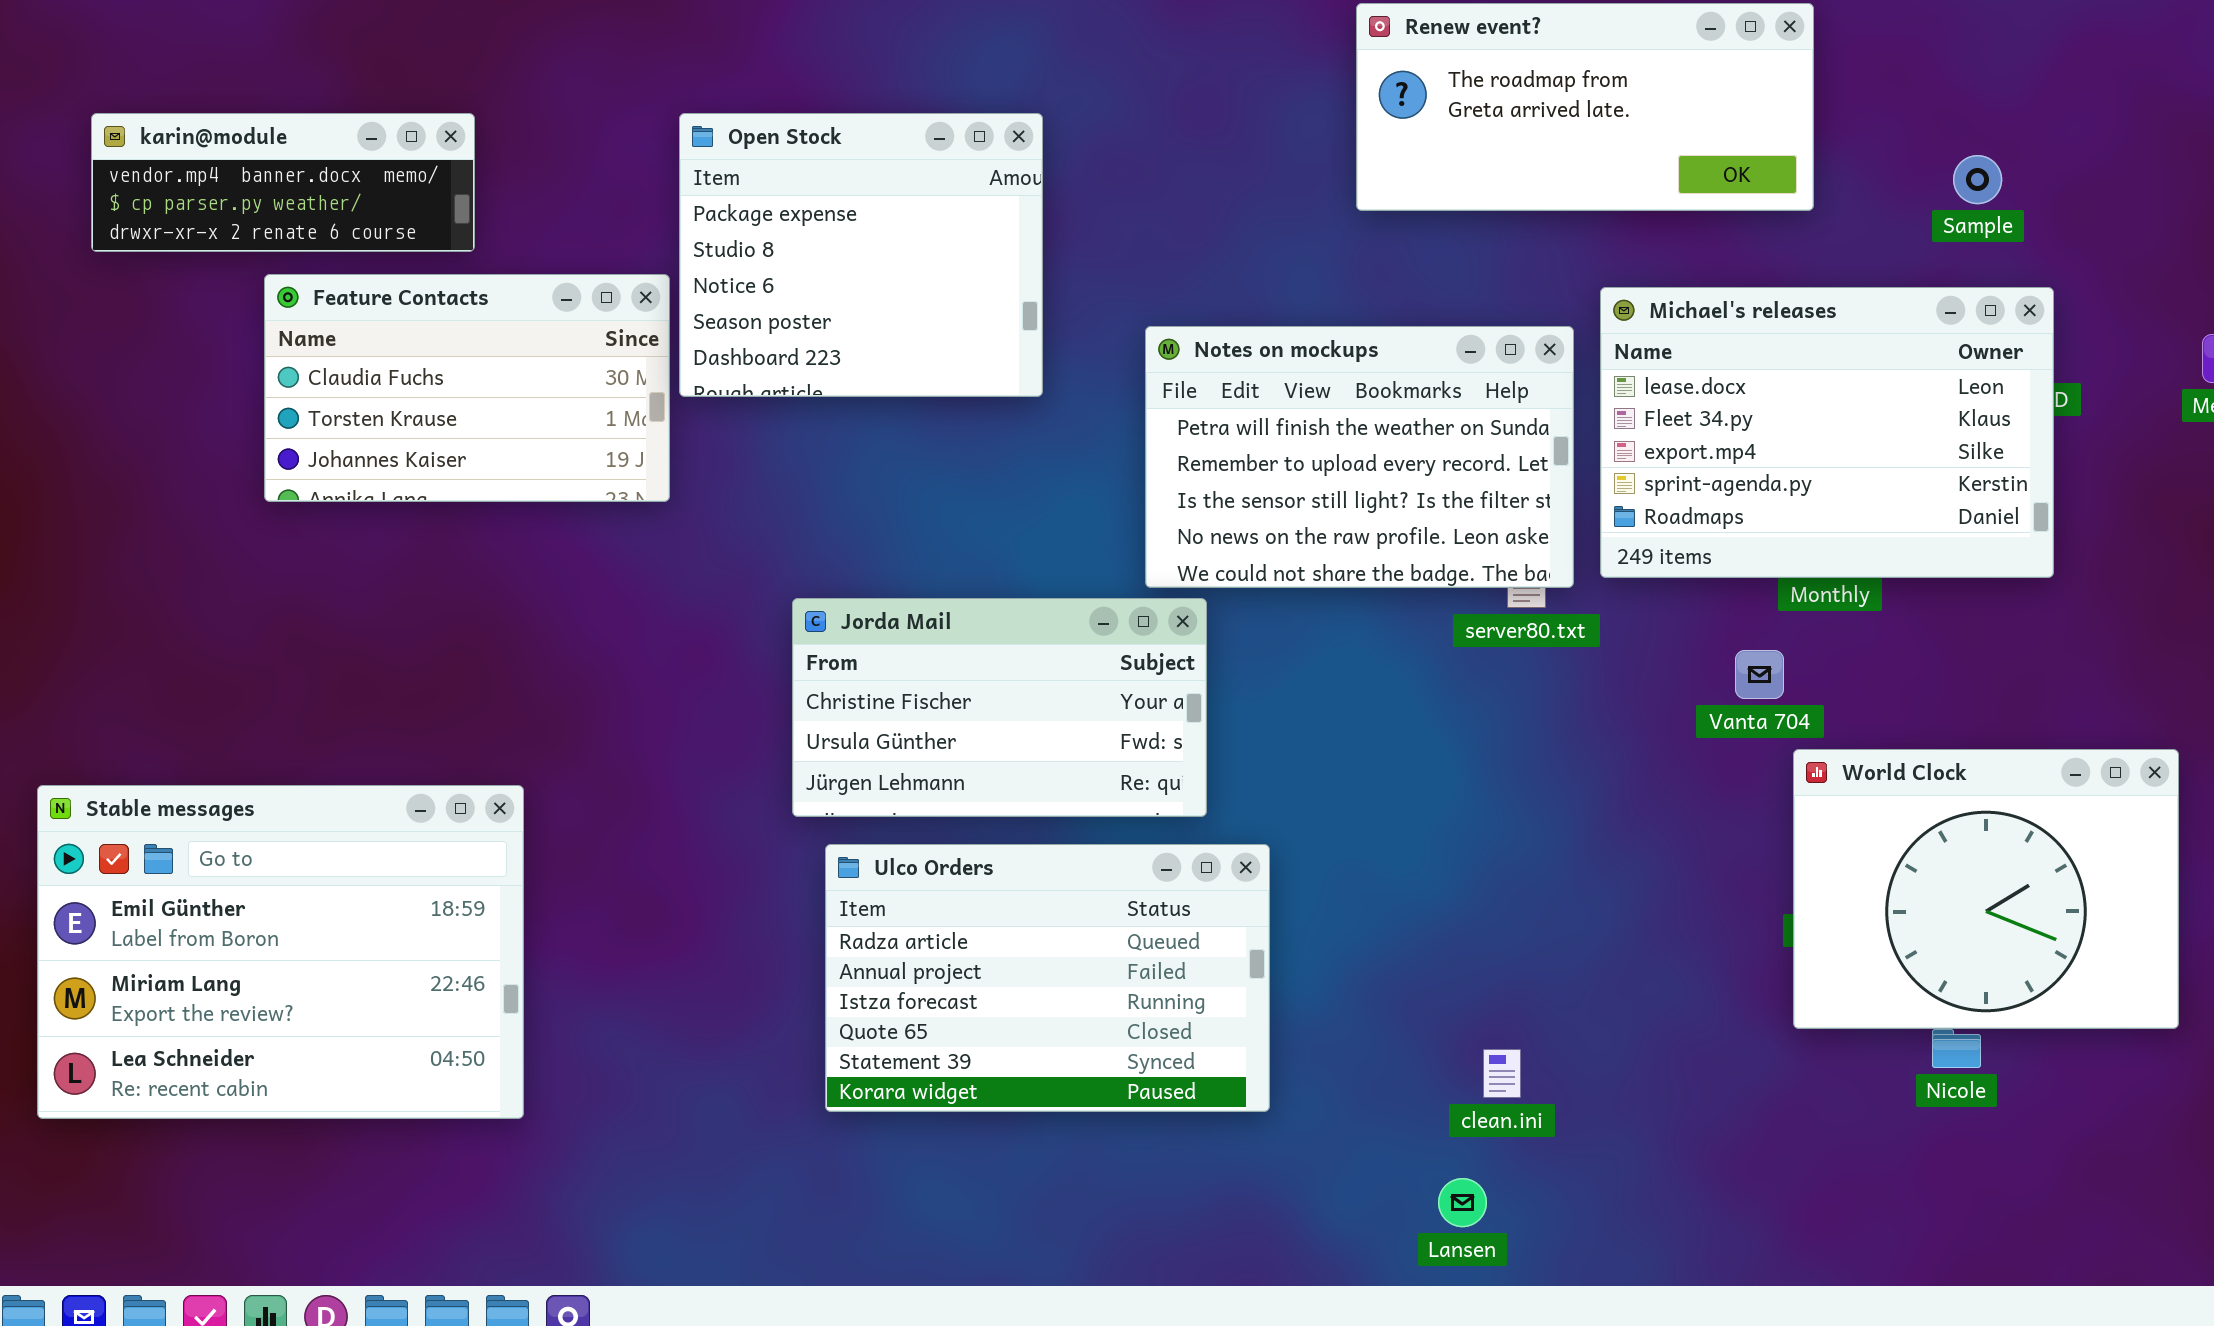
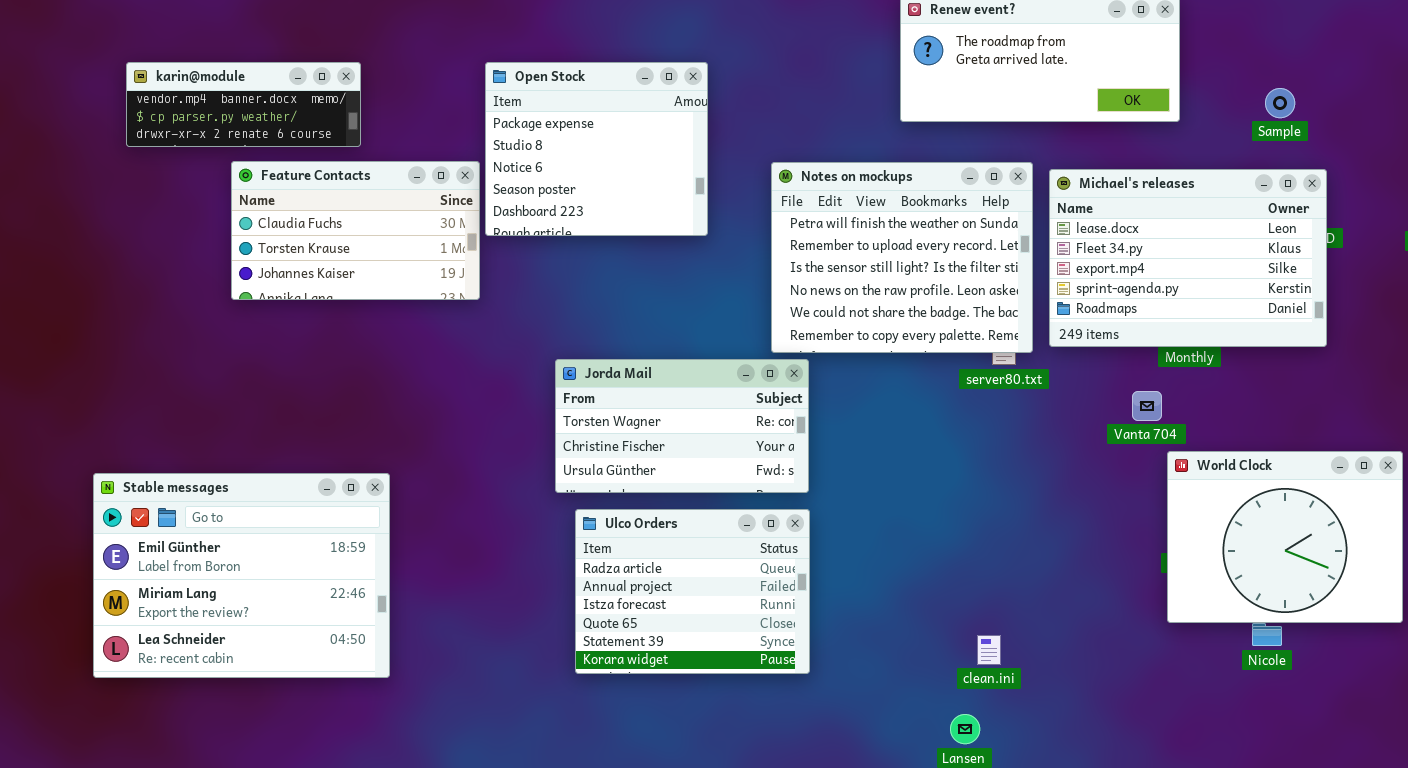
Notes on mockups: [1145,326,1574,588] -> [771,162,1033,353], resized
Jorda Mail: [792,598,1207,817] -> [555,359,809,493], scrolled up 1 row
Ulco Orders: [825,844,1270,1112] -> [575,509,810,674], resized

